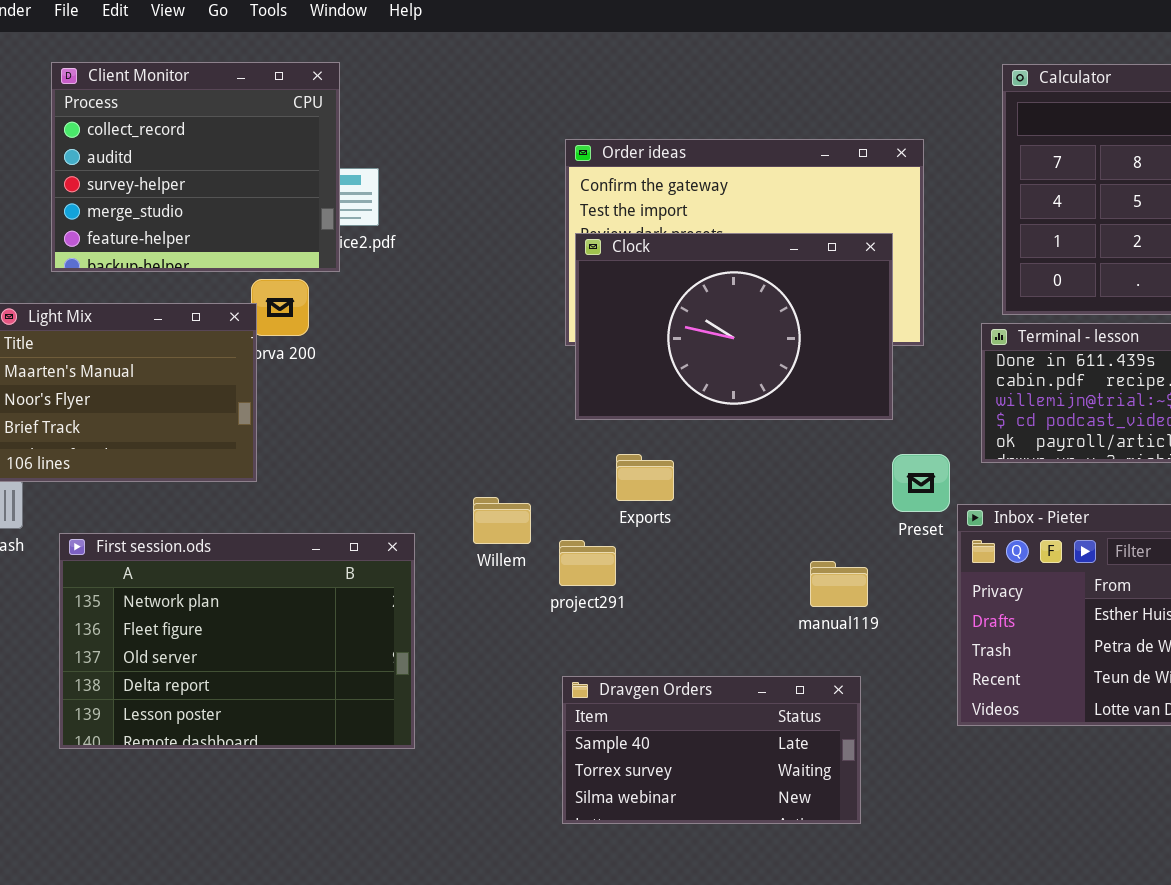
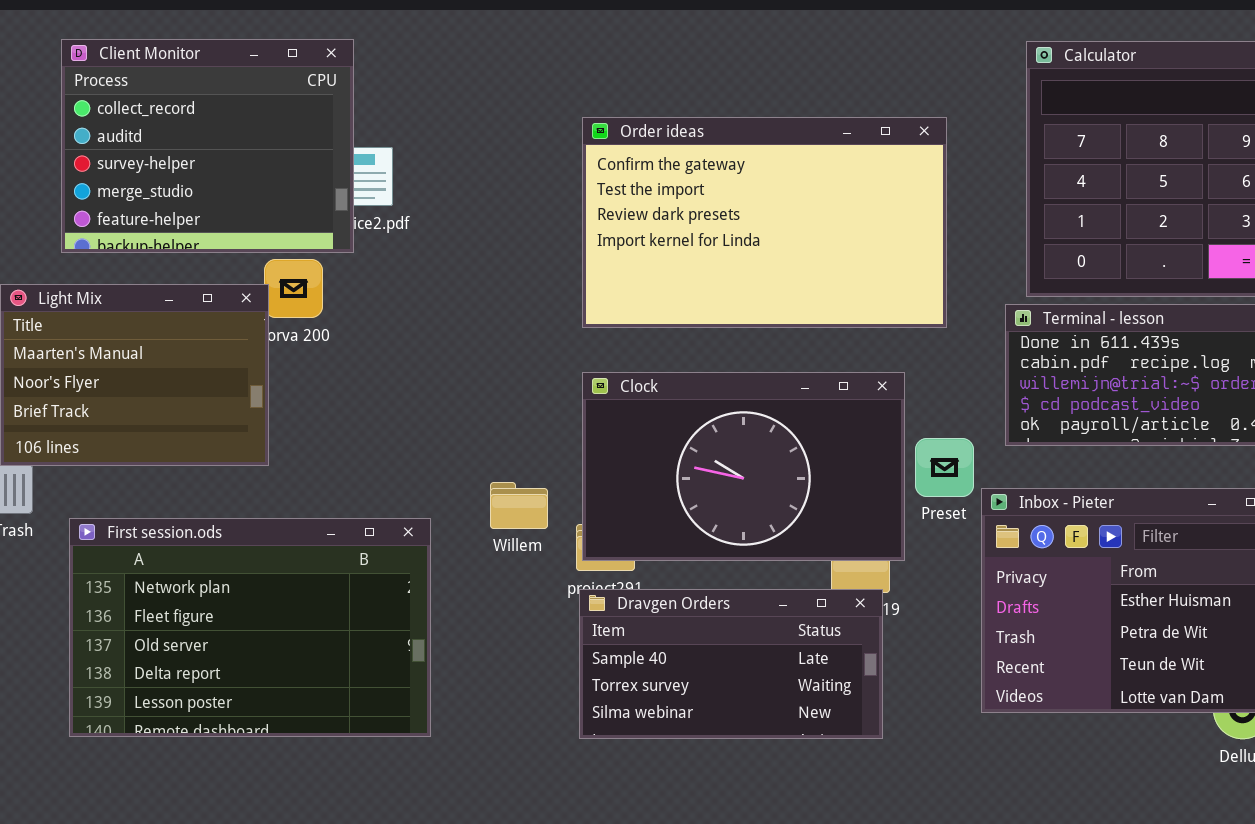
Clock: [575,233,893,420] -> [582,372,905,561], moved
Dravgen Orders: [562,676,861,824] -> [579,589,883,739], moved

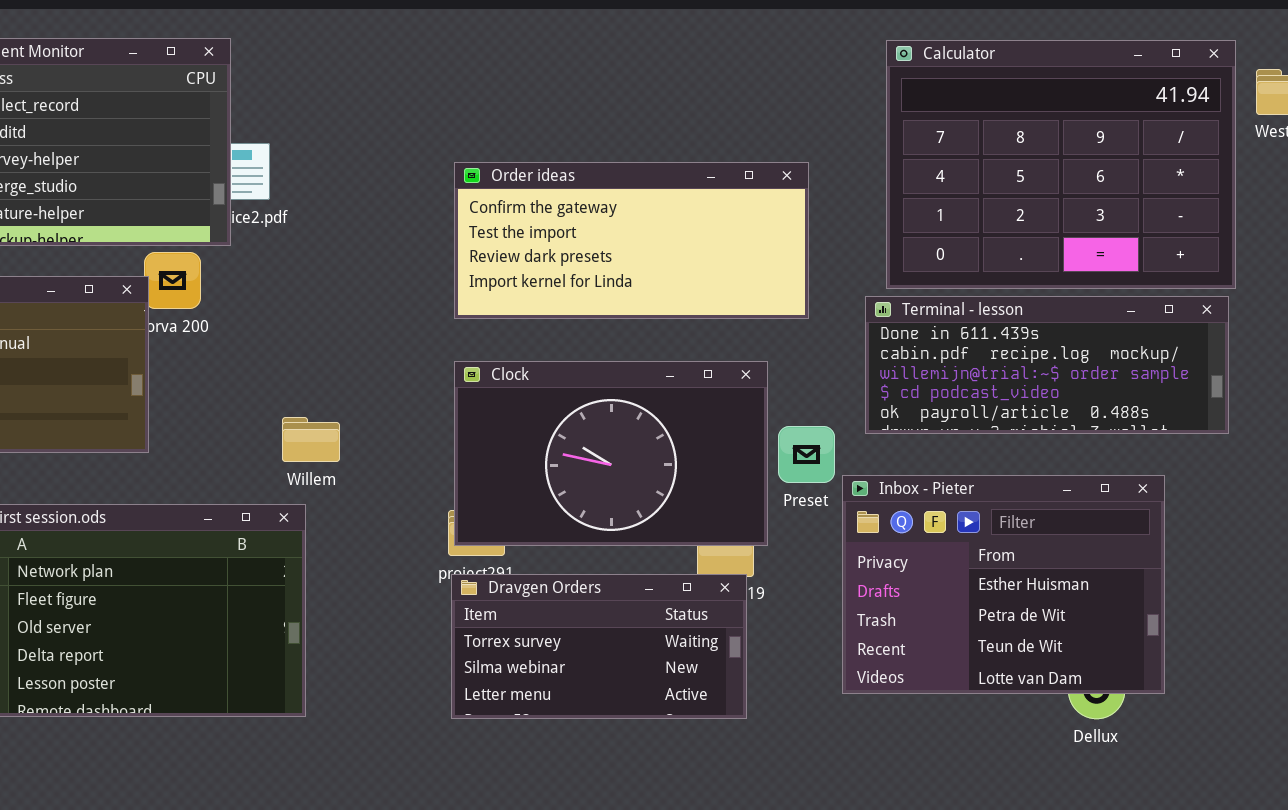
Order ideas: [582,117,947,328] -> [454,162,809,319], resized
Willem: [490,482,548,529] -> [282,417,340,462], moved
Dravgen Orders: [579,589,883,739] -> [451,574,747,719], scrolled down 1 row

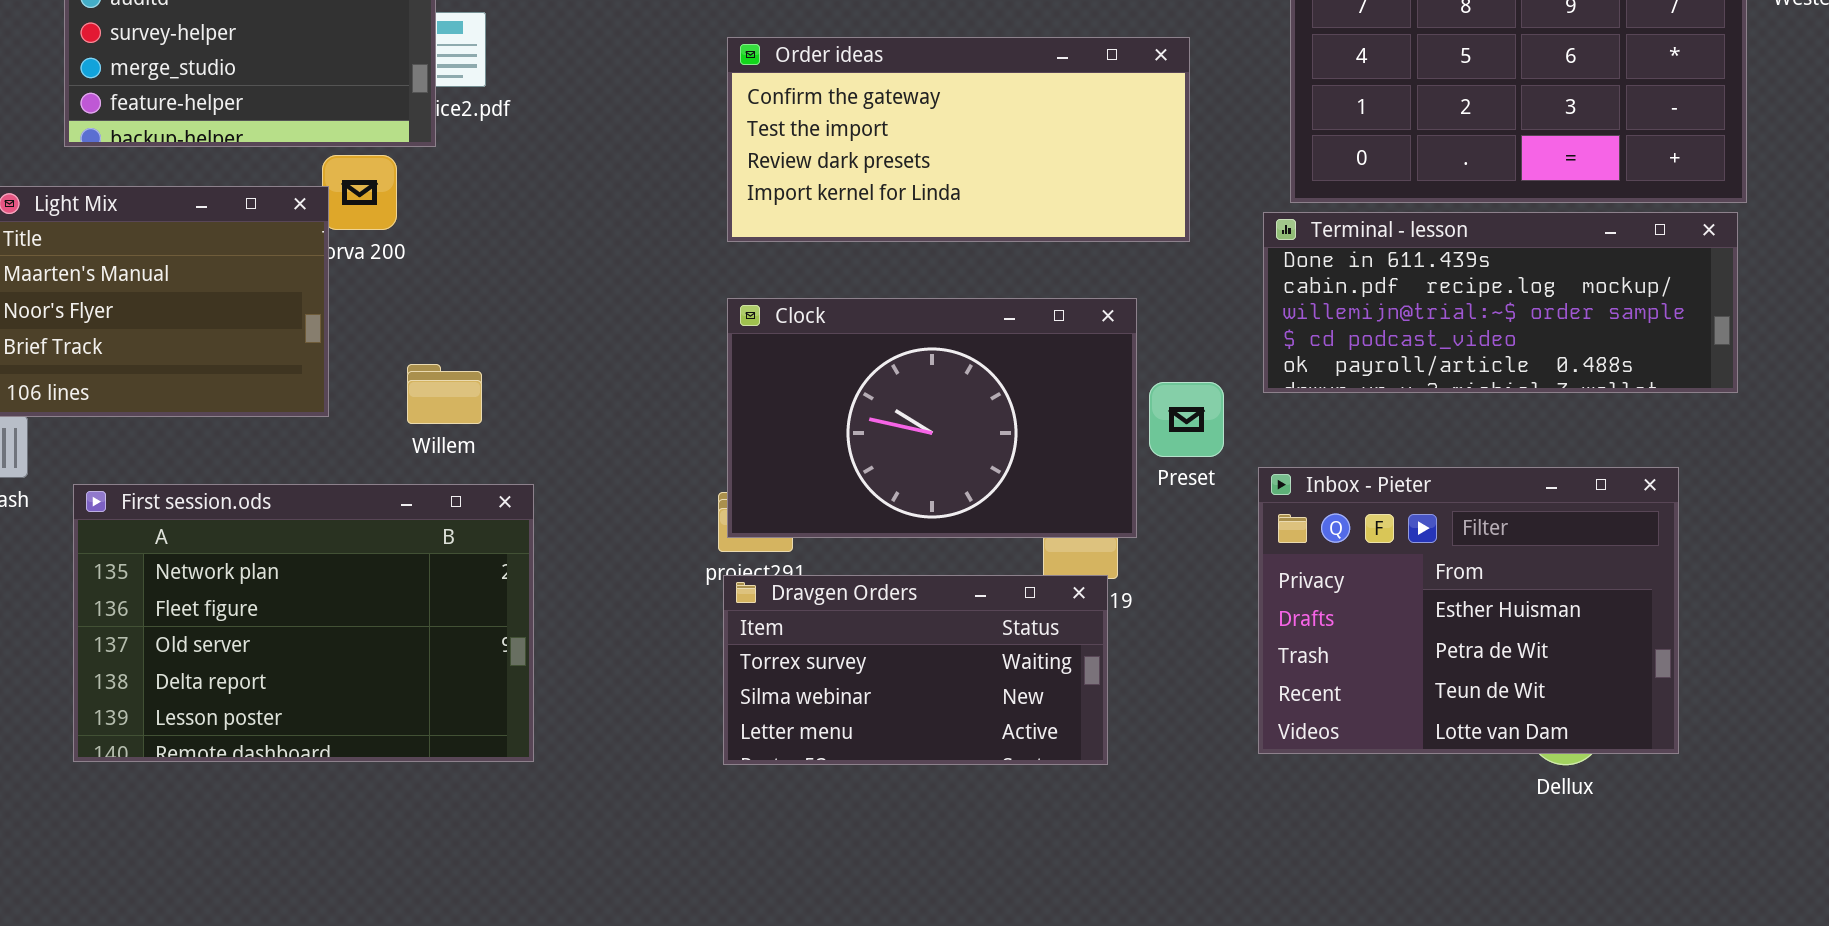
Willem: [282,417,340,462] -> [407,364,482,424], moved
Inbox - Pieter: [842,475,1165,694] -> [1258,467,1679,754], moved

